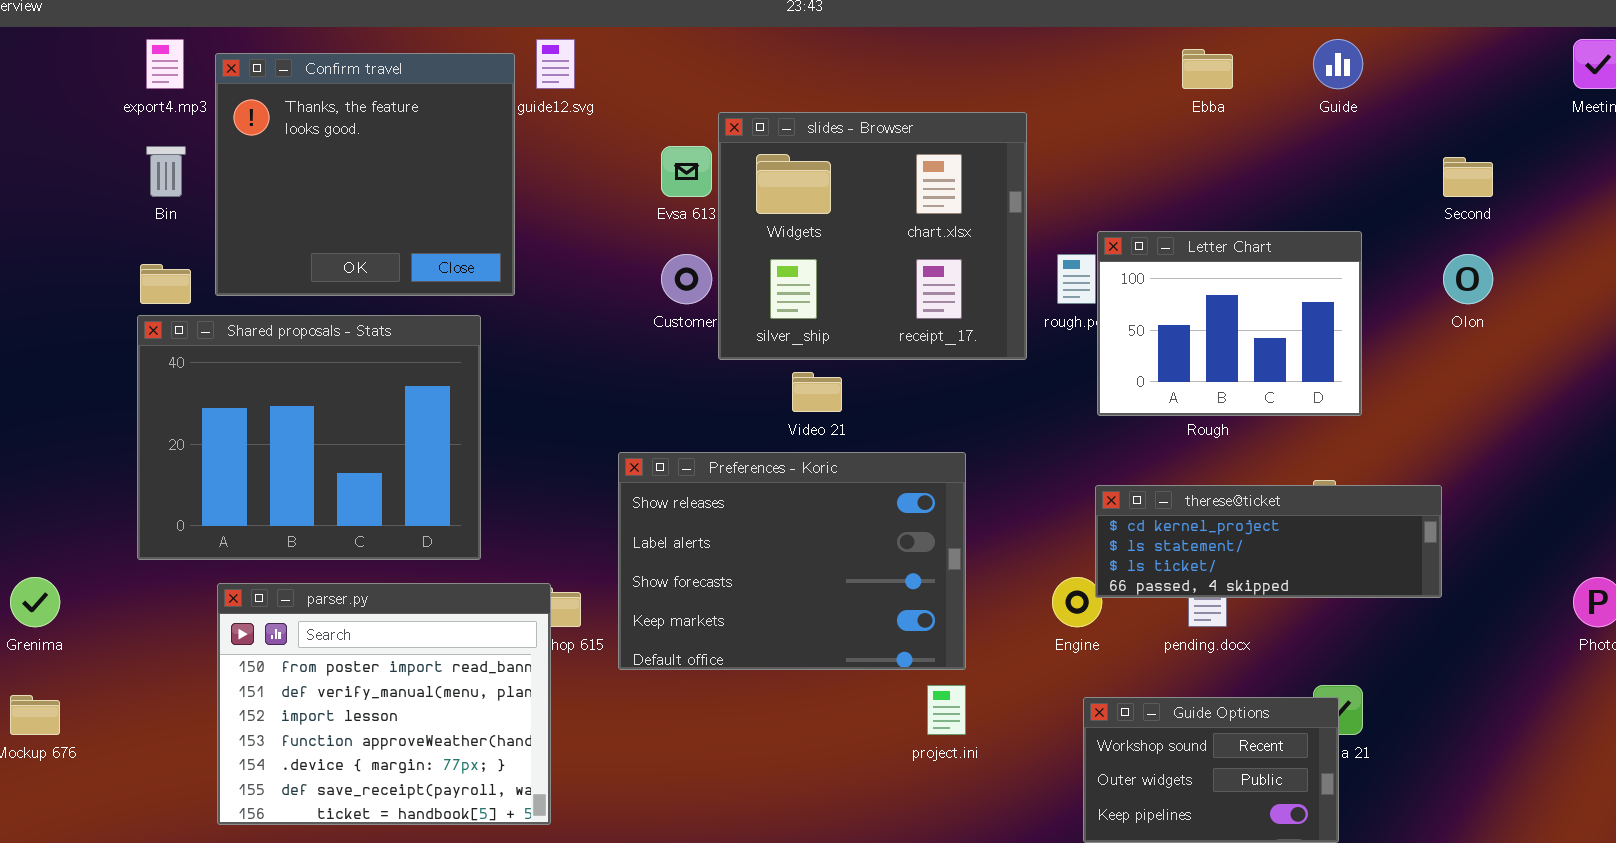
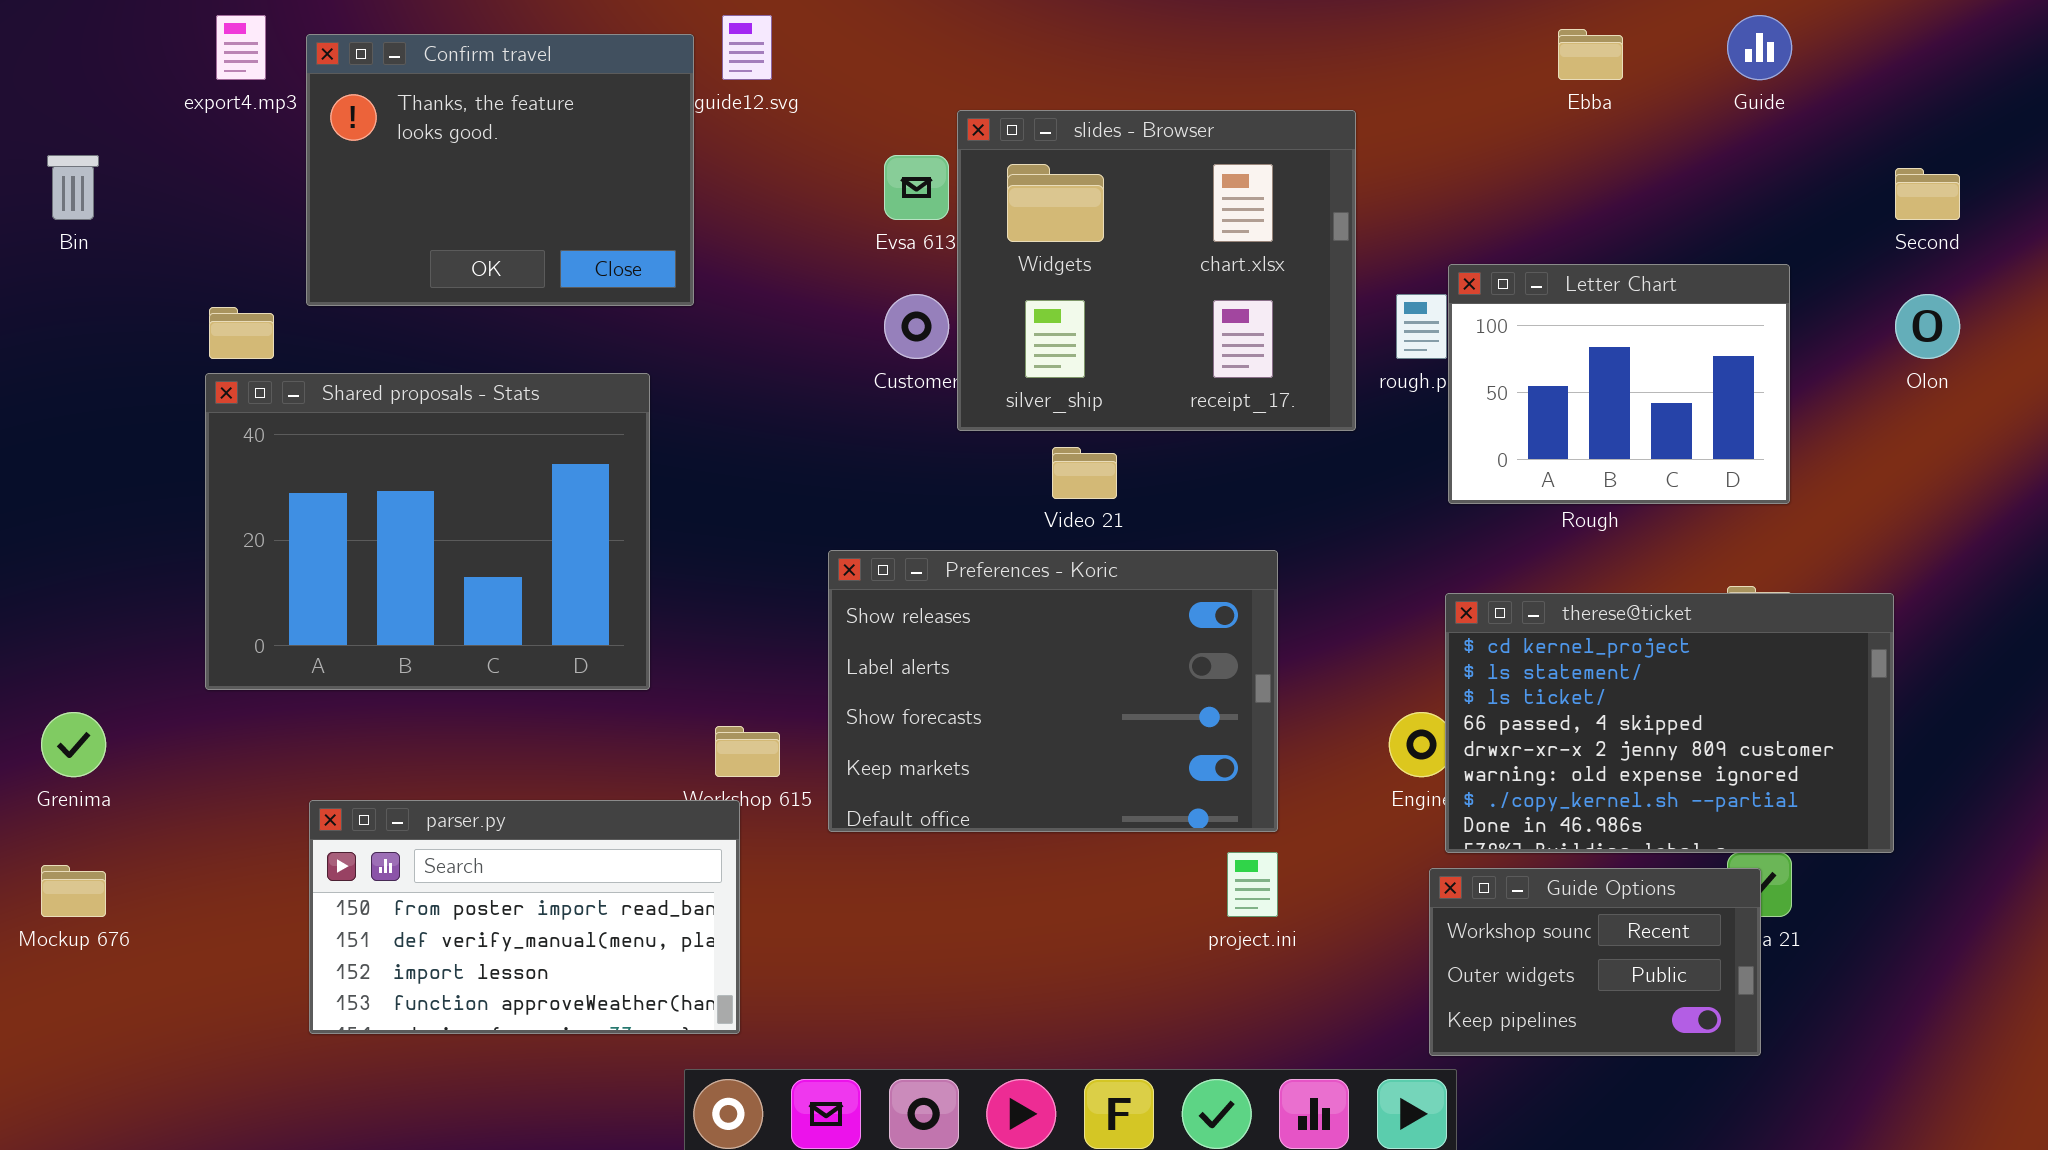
Confirm travel: [215,53,515,296] -> [306,34,694,306], resized
Bin: [146,146,186,197] -> [47,155,99,220], moved
therese@ticket: [1095,485,1442,598] -> [1445,593,1894,853], resized
parser.py: [217,583,551,825] -> [309,800,740,1034], resized

